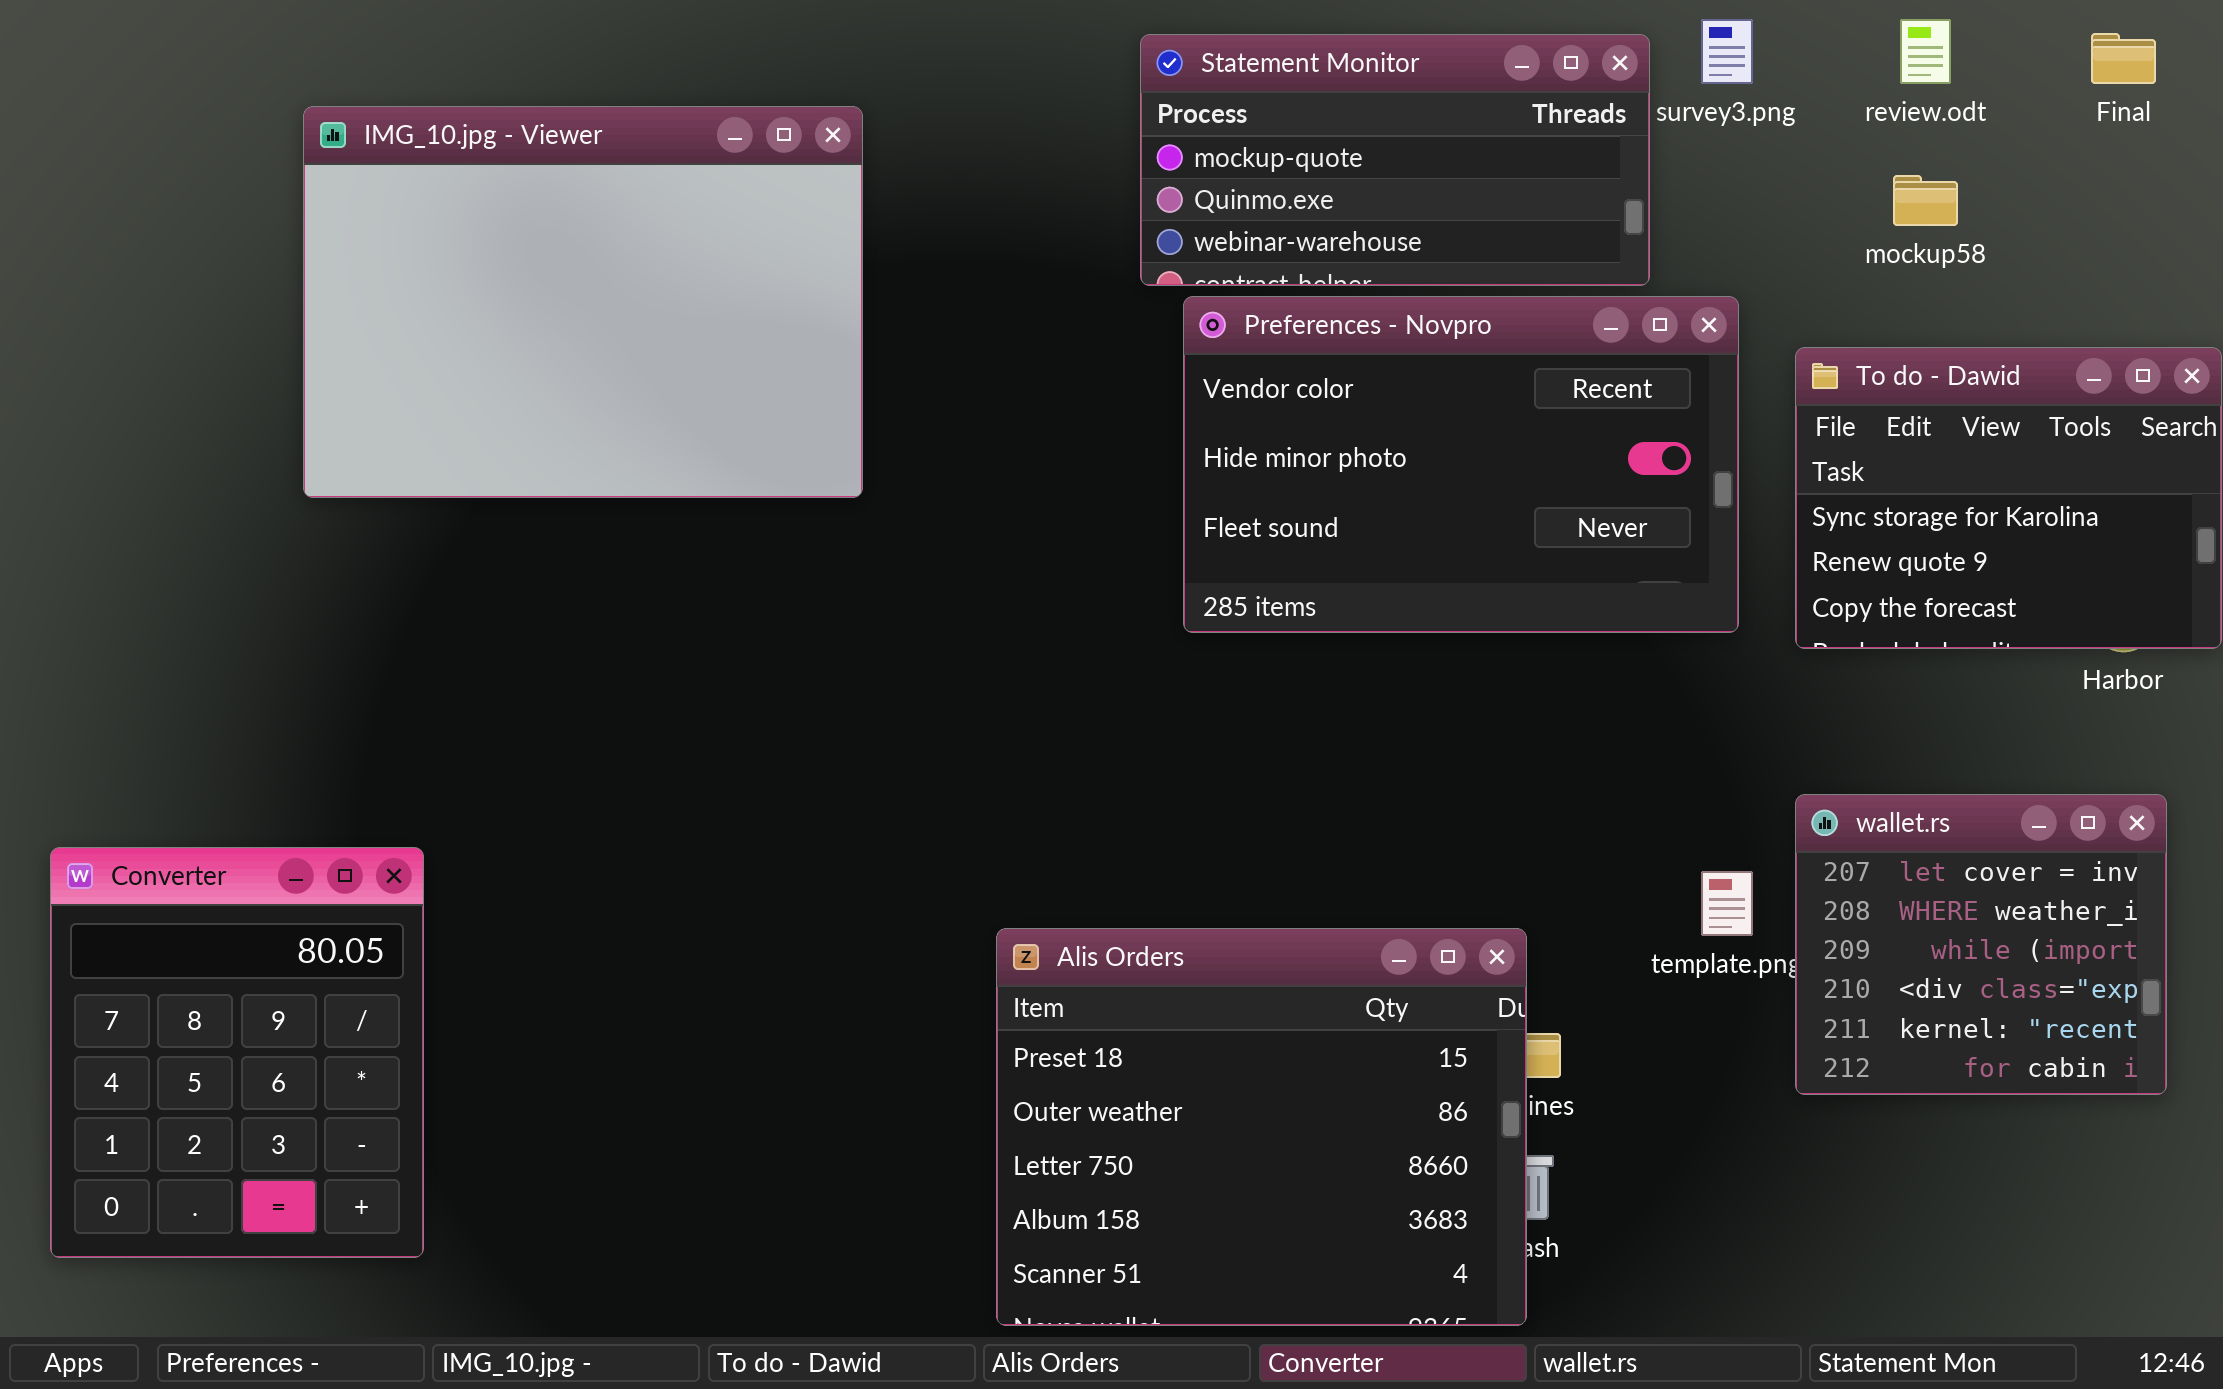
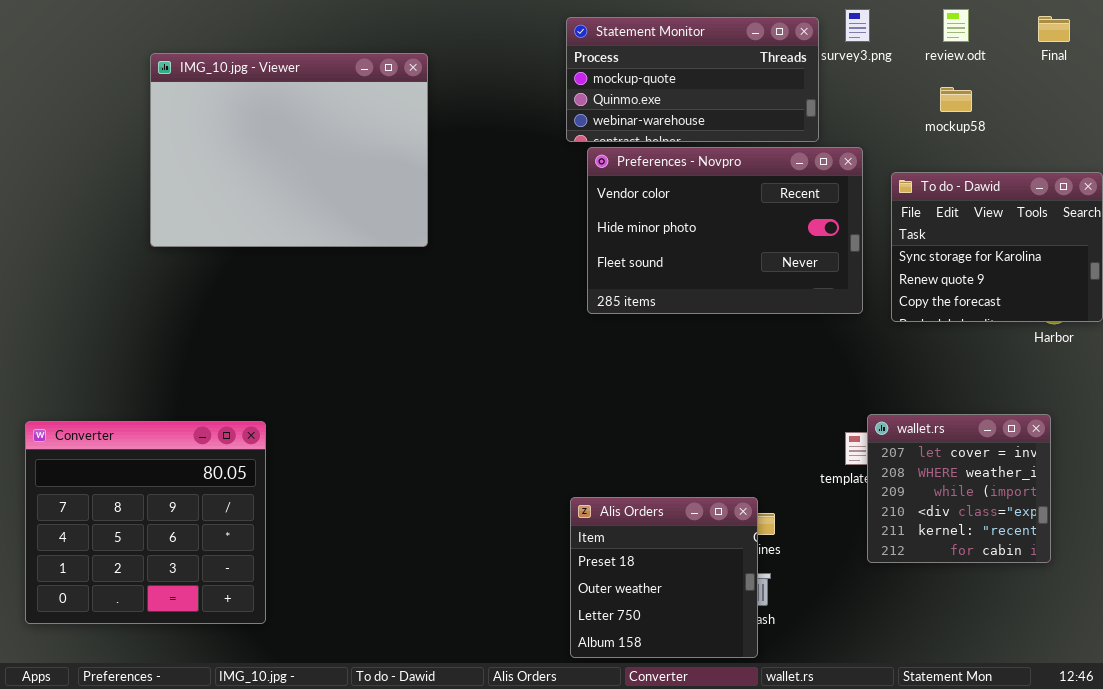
wallet.rs: [1795,794,2167,1095] -> [867,414,1051,563], moved
Converter: [50,847,424,1258] -> [25,421,266,624], resized
Alis Orders: [996,928,1527,1326] -> [570,497,758,658], resized

